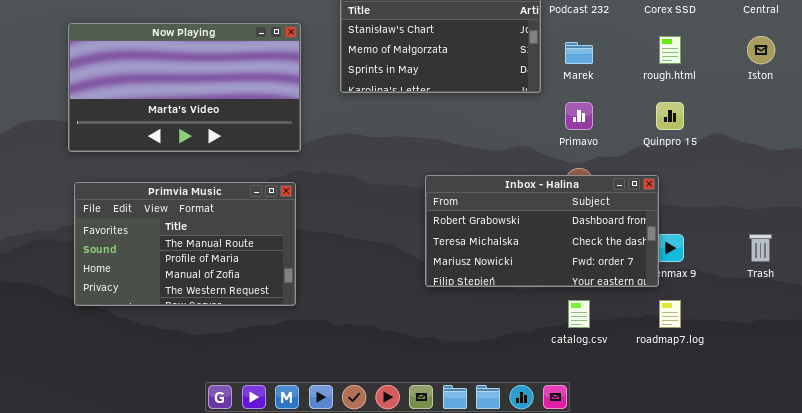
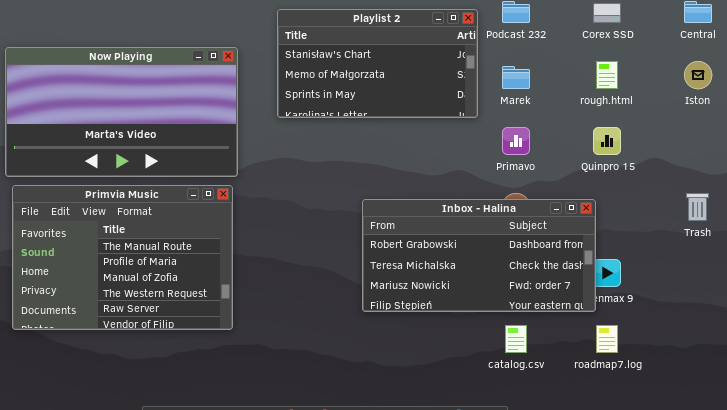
Primvia Music: [74,182,296,306] -> [12,185,233,330], resized
Trash: [749,234,772,262] -> [686,193,709,221], moved

